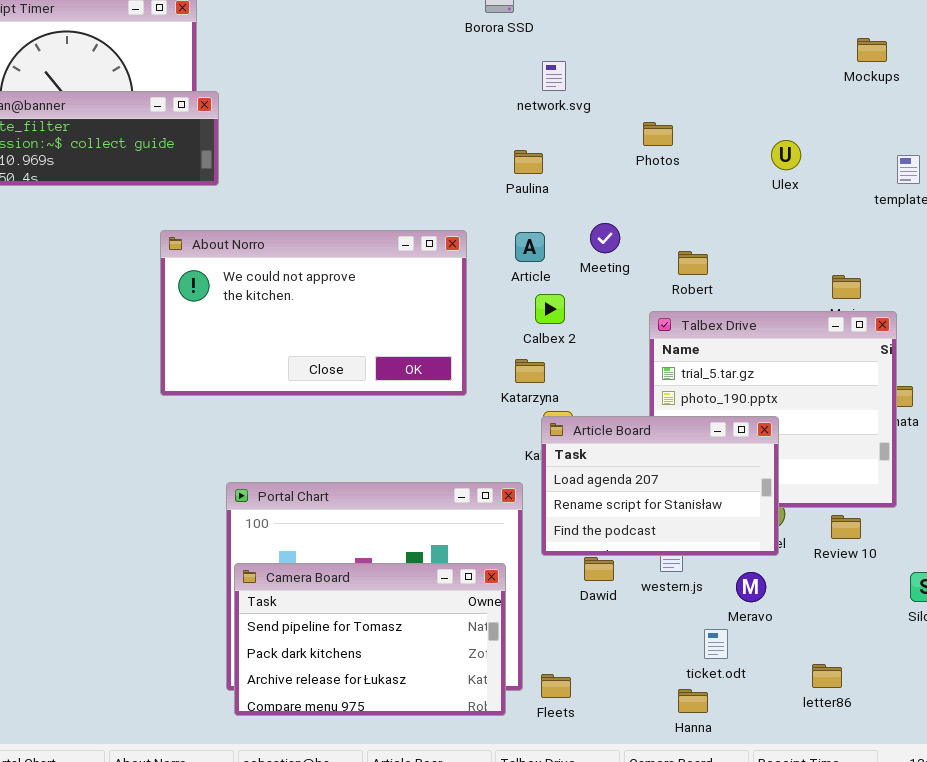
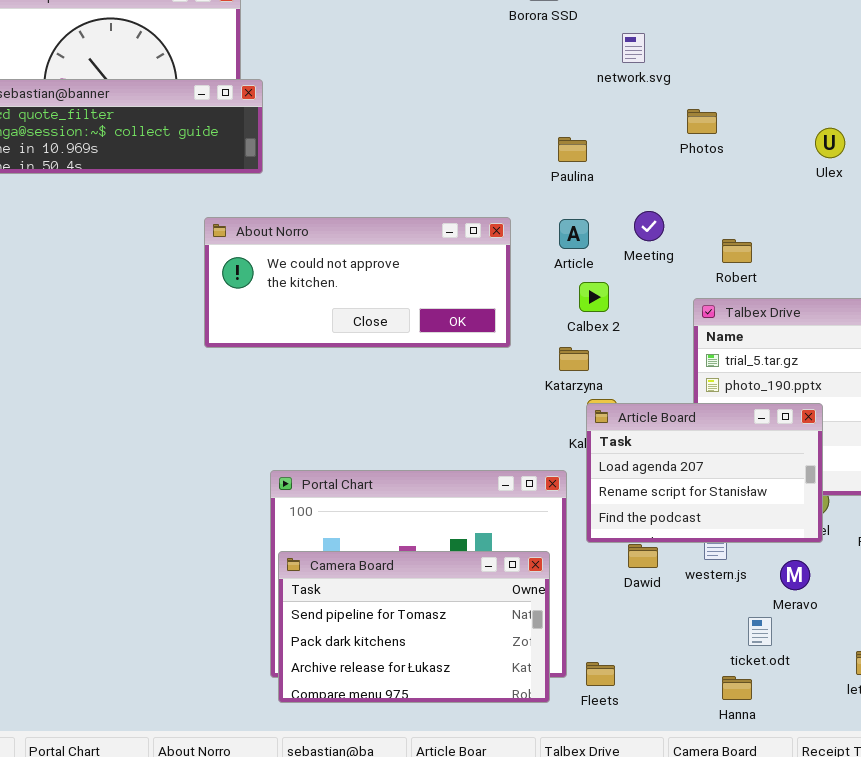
network.svg: [542,61,566,91] -> [622,33,645,63], moved
About Norro: [160,230,467,396] -> [204,217,511,348], resized

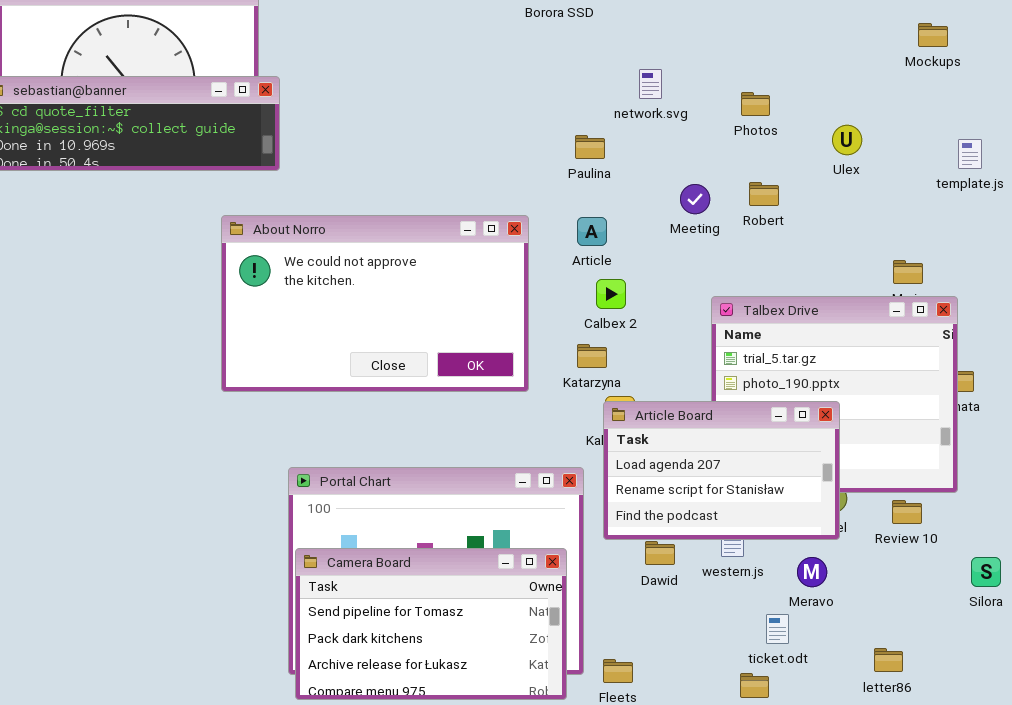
network.svg: [622,33,645,63] -> [639,69,662,99], moved
Photos: [687,109,717,134] -> [741,92,770,116], moved
Meeting: [634,211,664,241] -> [680,184,710,214], moved
About Norro: [204,217,511,348] -> [221,215,529,392], resized
Robert: [722,239,752,263] -> [749,182,779,206], moved

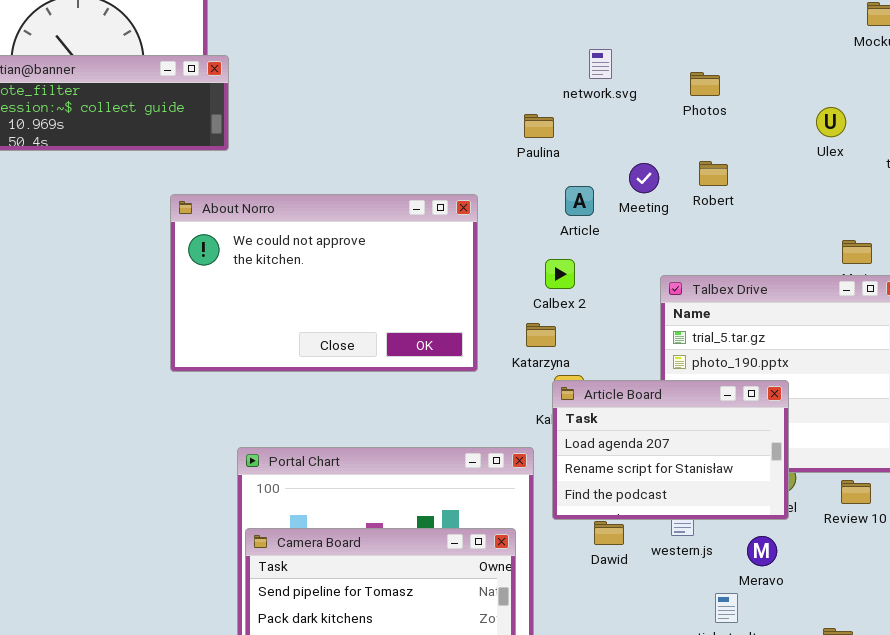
Ulex: [832,125,862,155] -> [816,107,846,137], moved
Article: [577,217,607,246] -> [565,186,594,216], moved

